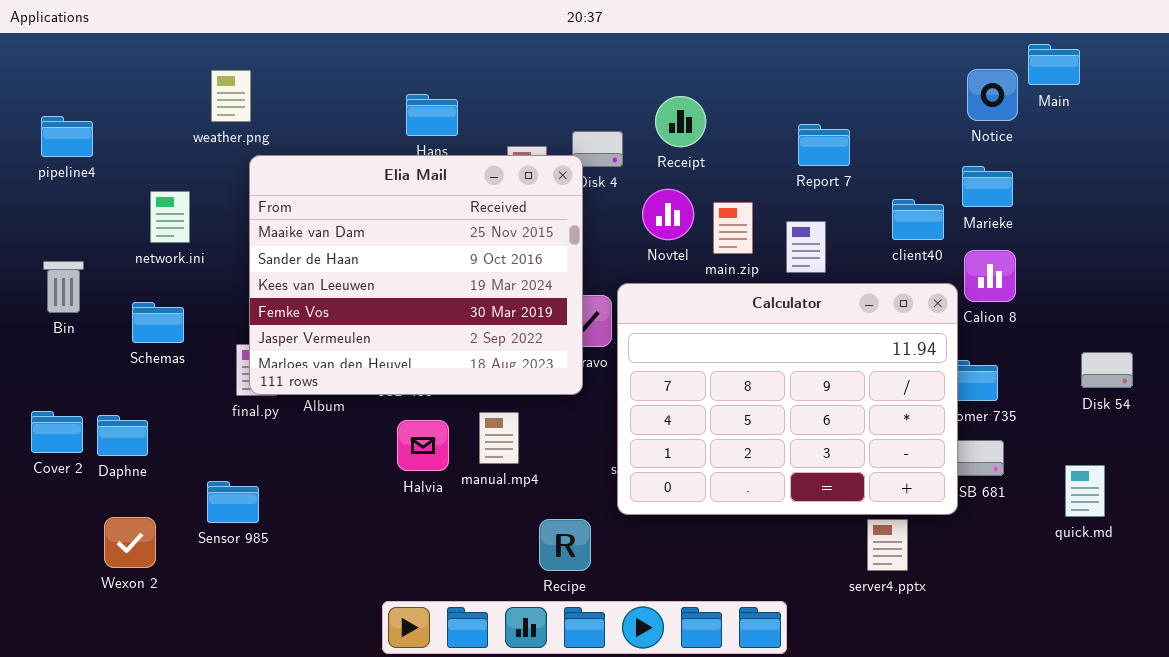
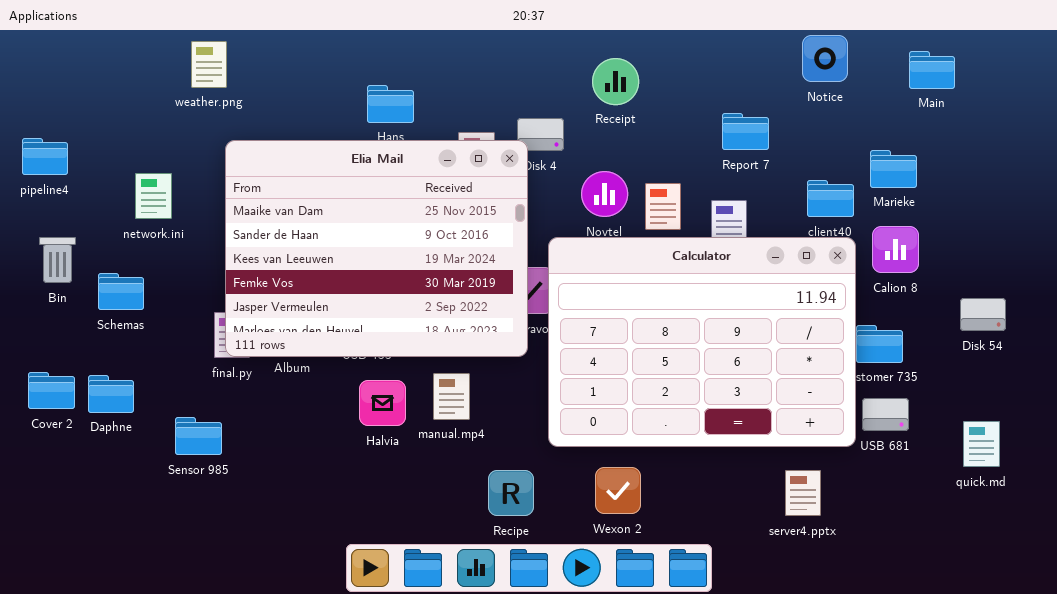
Main: [1028,44,1080,85] -> [909,51,955,89], moved
Notice: [967,69,1018,121] -> [802,35,848,82], moved
weather.png: [211,70,251,122] -> [191,41,227,88], moved
Receipt: [655,96,706,147] -> [592,58,639,105], moved
pipeline4: [41,116,93,157] -> [22,138,68,175], moved
Calculator: [617,283,958,515] -> [548,237,856,447], moved
Schemas: [132,302,184,343] -> [98,273,144,310], moved
Disk 54: [1081,352,1133,388] -> [960,298,1006,331], moved
Sensor 985: [207,481,259,523] -> [175,417,222,455], moved
Wexon 2: [104,517,156,568] -> [595,467,641,514], moved

